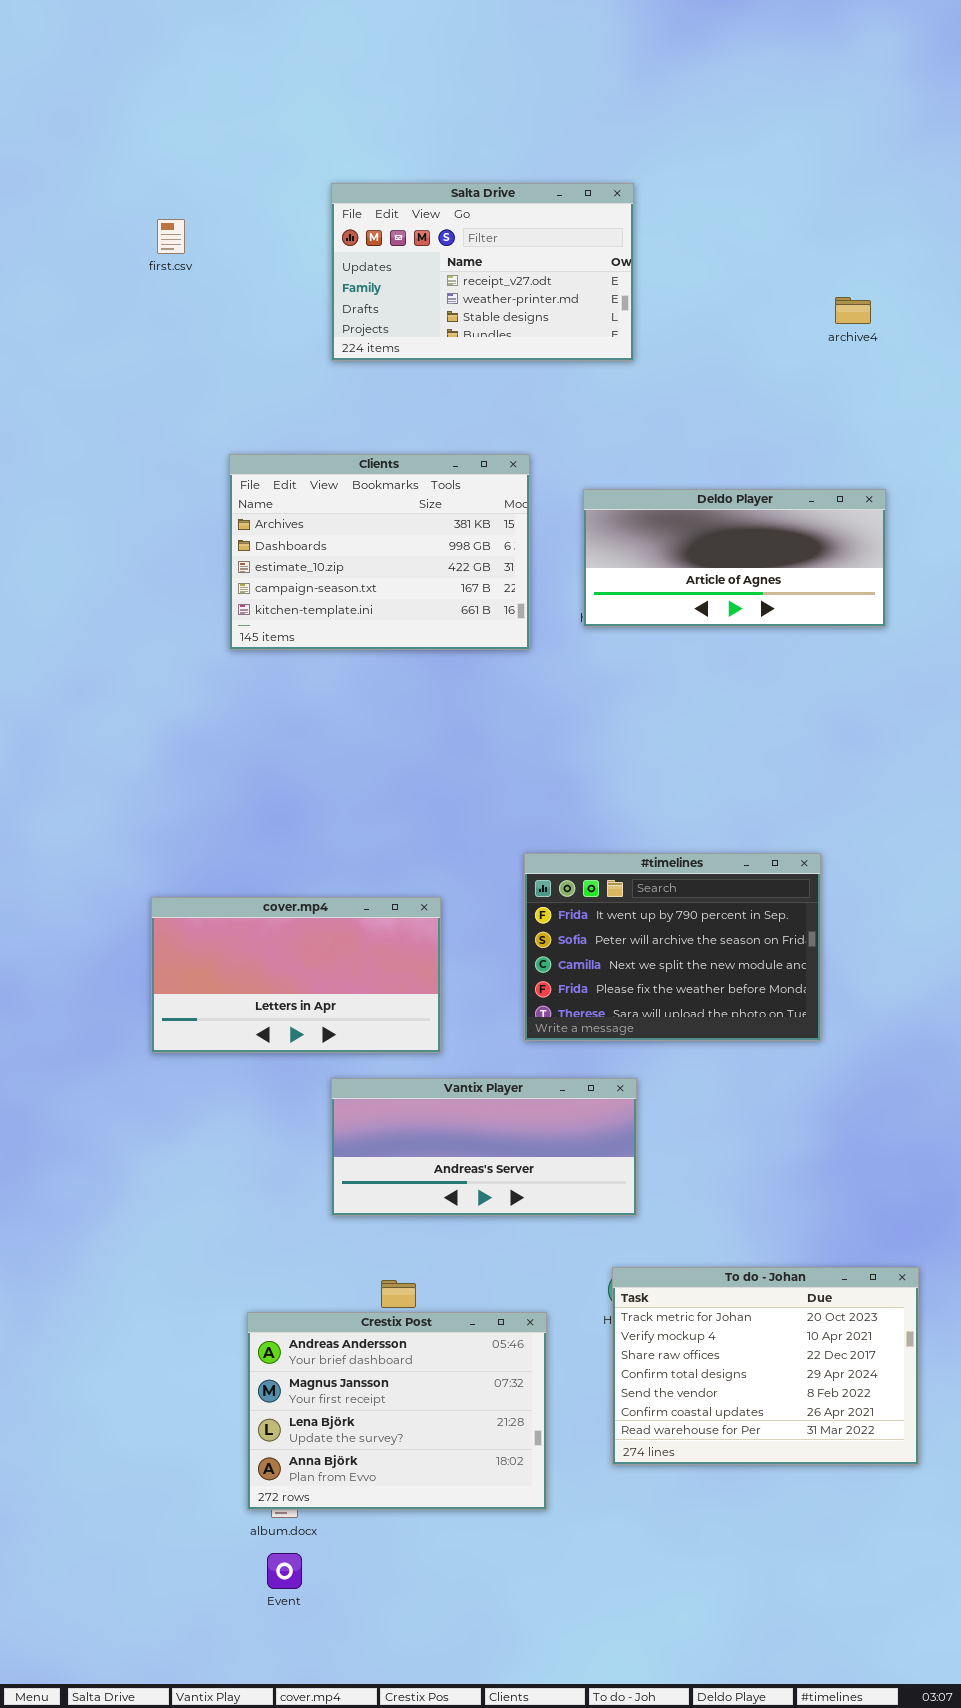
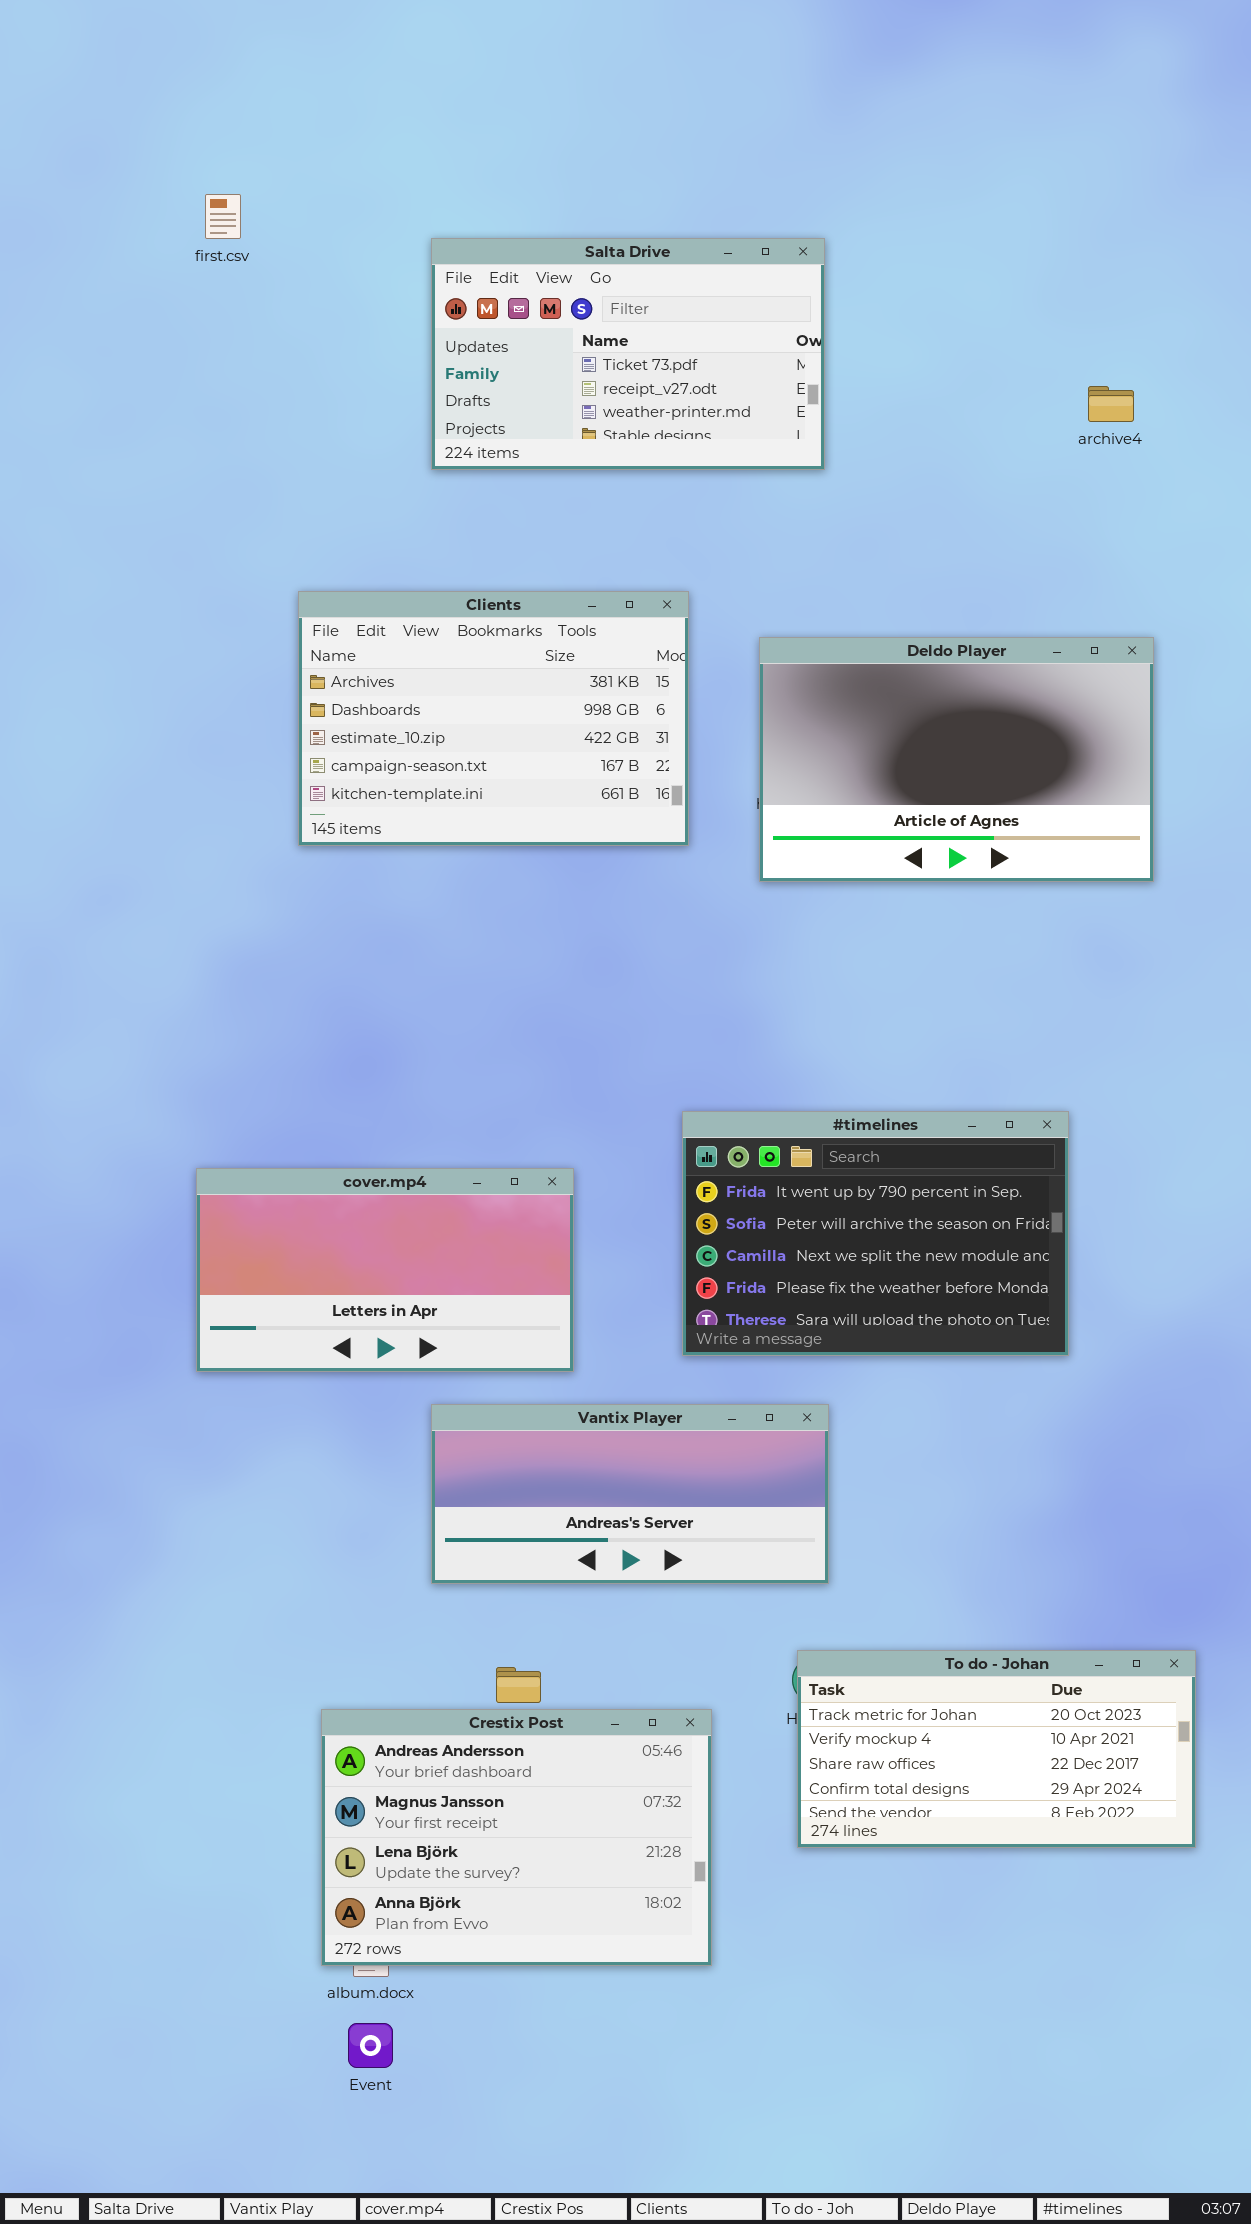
Salta Drive: [331,183,634,361] -> [431,238,825,470], scrolled up 1 row
first.csv: [157,219,185,254] -> [205,194,241,239], moved
Deldo Player: [583,489,886,627] -> [759,637,1154,882], resized
To do - Johan: [612,1267,919,1465] -> [797,1650,1196,1848], resized

